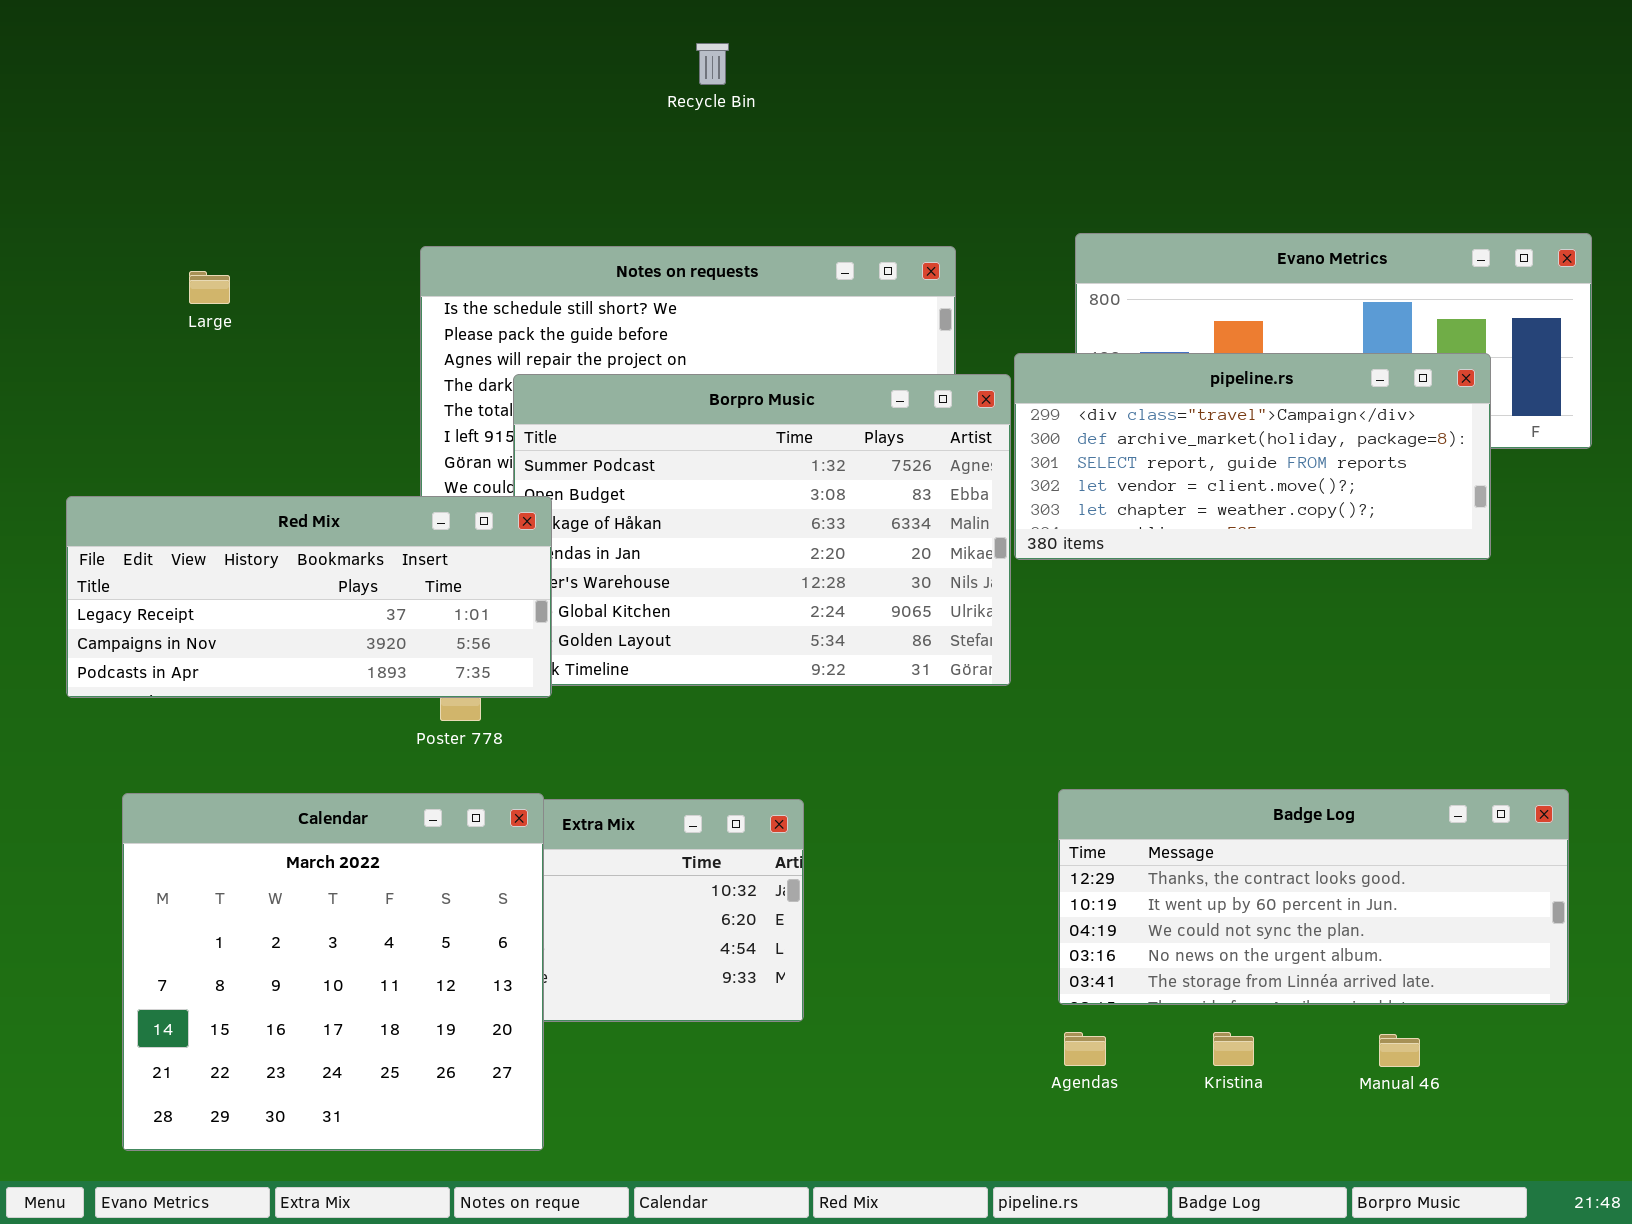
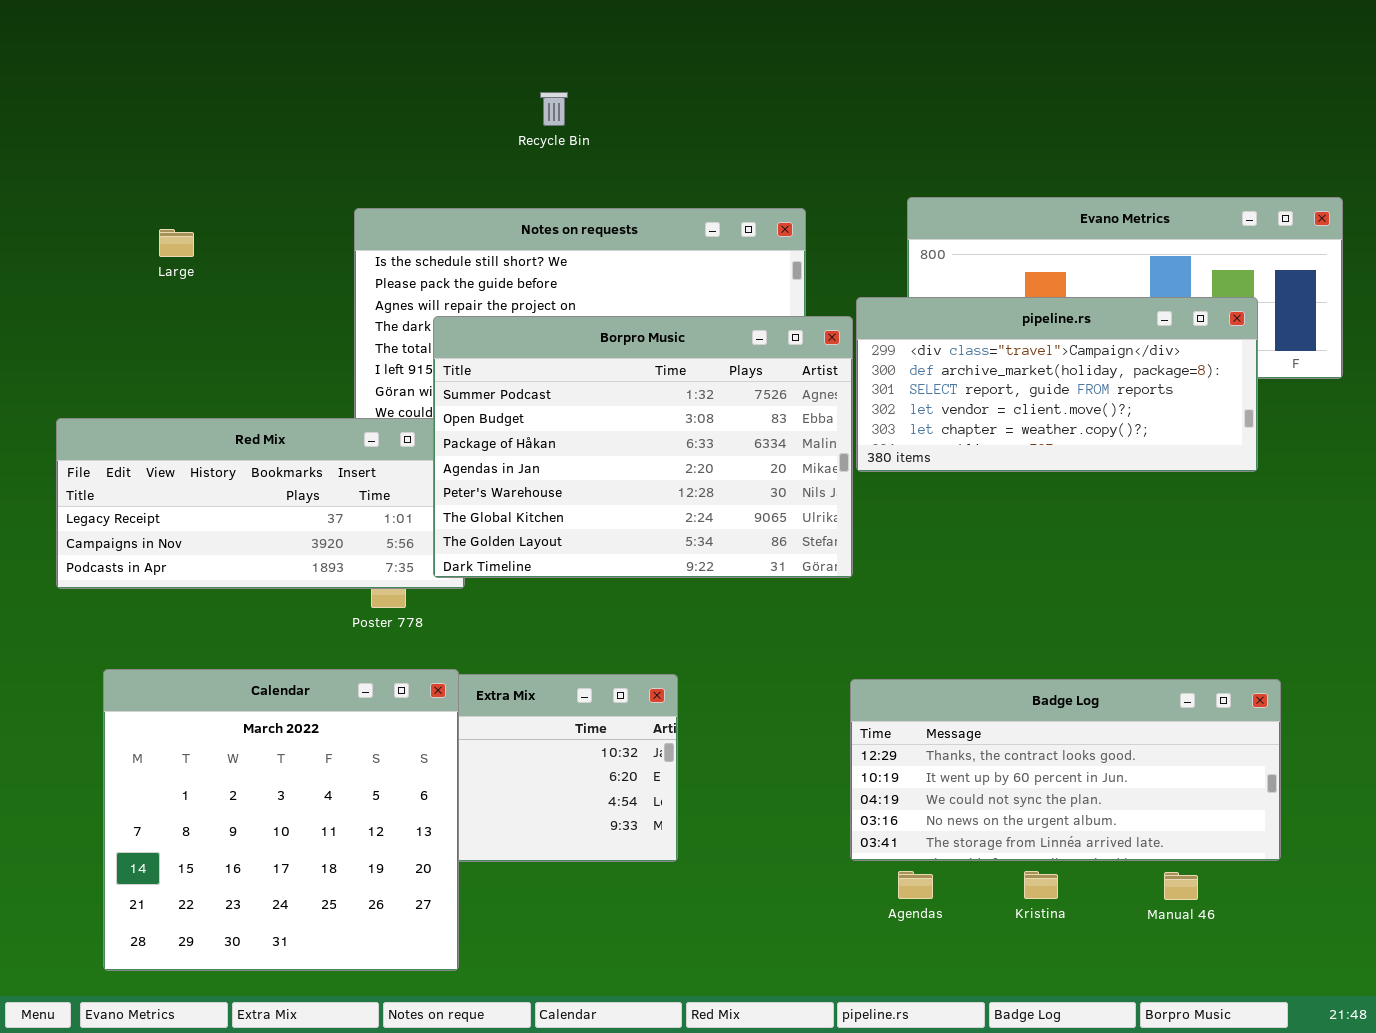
Recycle Bin: [696,43,729,85] -> [540,92,568,126], moved
Borpro Music: [513,374,1011,686] -> [433,316,853,578], raised
Badge Log: [1058,789,1569,1005] -> [850,679,1281,861], moved

